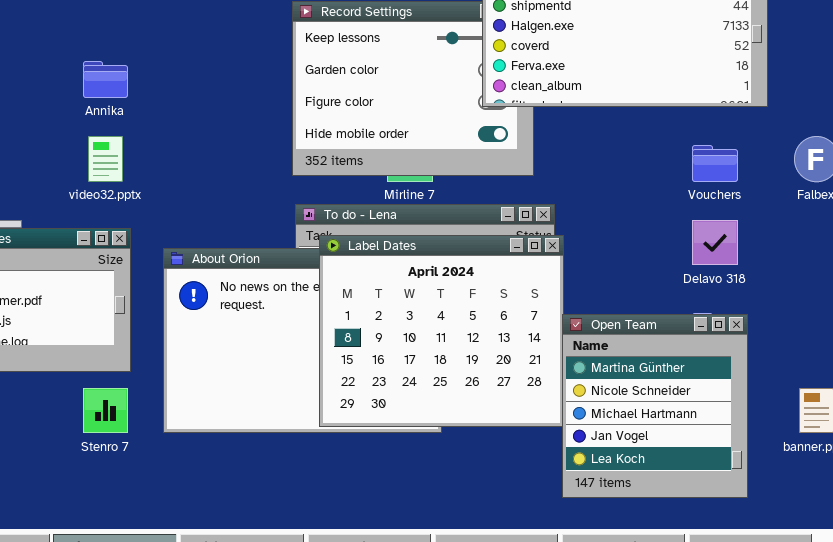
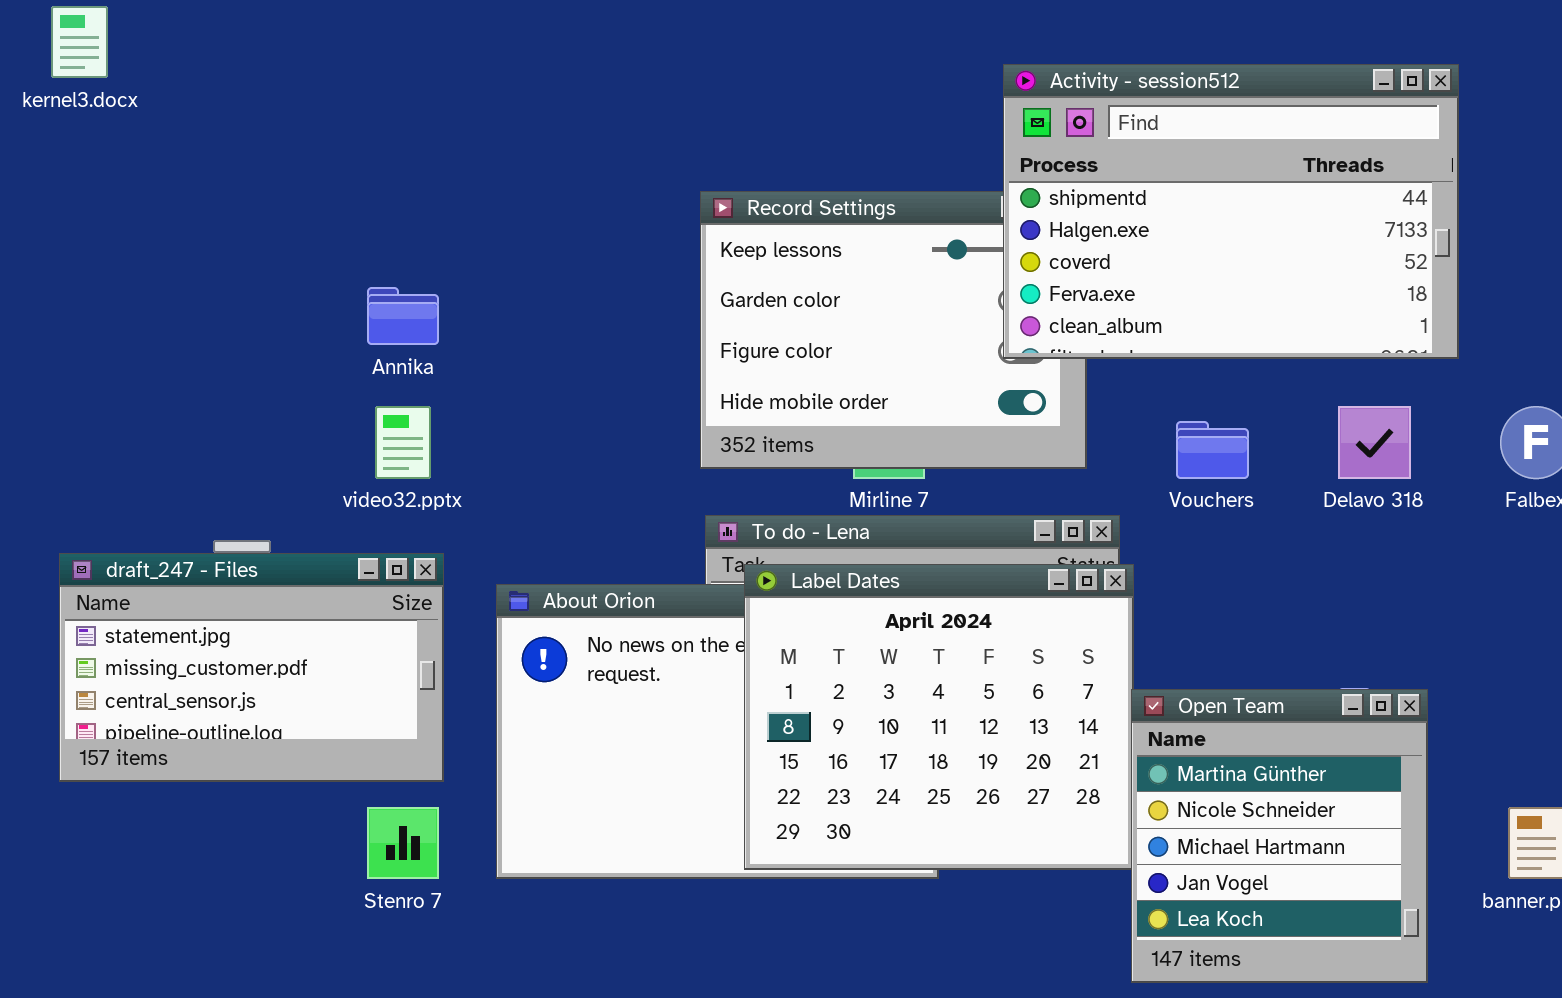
Vouchers: [692,145,738,182] -> [1176,421,1249,479], moved
Delavo 318: [692,220,738,265] -> [1338,406,1411,479], moved

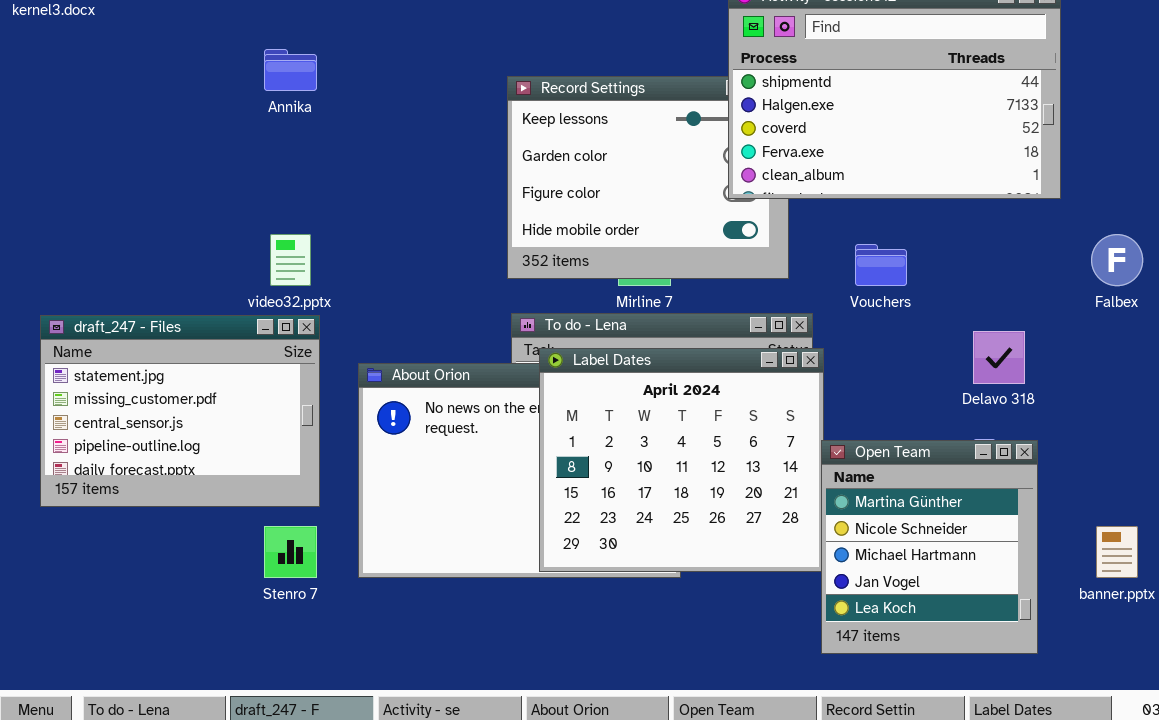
Annika: [367,287,439,345] -> [264,49,317,91], moved
Delavo 318: [1338,406,1411,479] -> [973,331,1025,384], moved
draft_247 - Files: [59,553,444,782] -> [40,315,320,507], resized

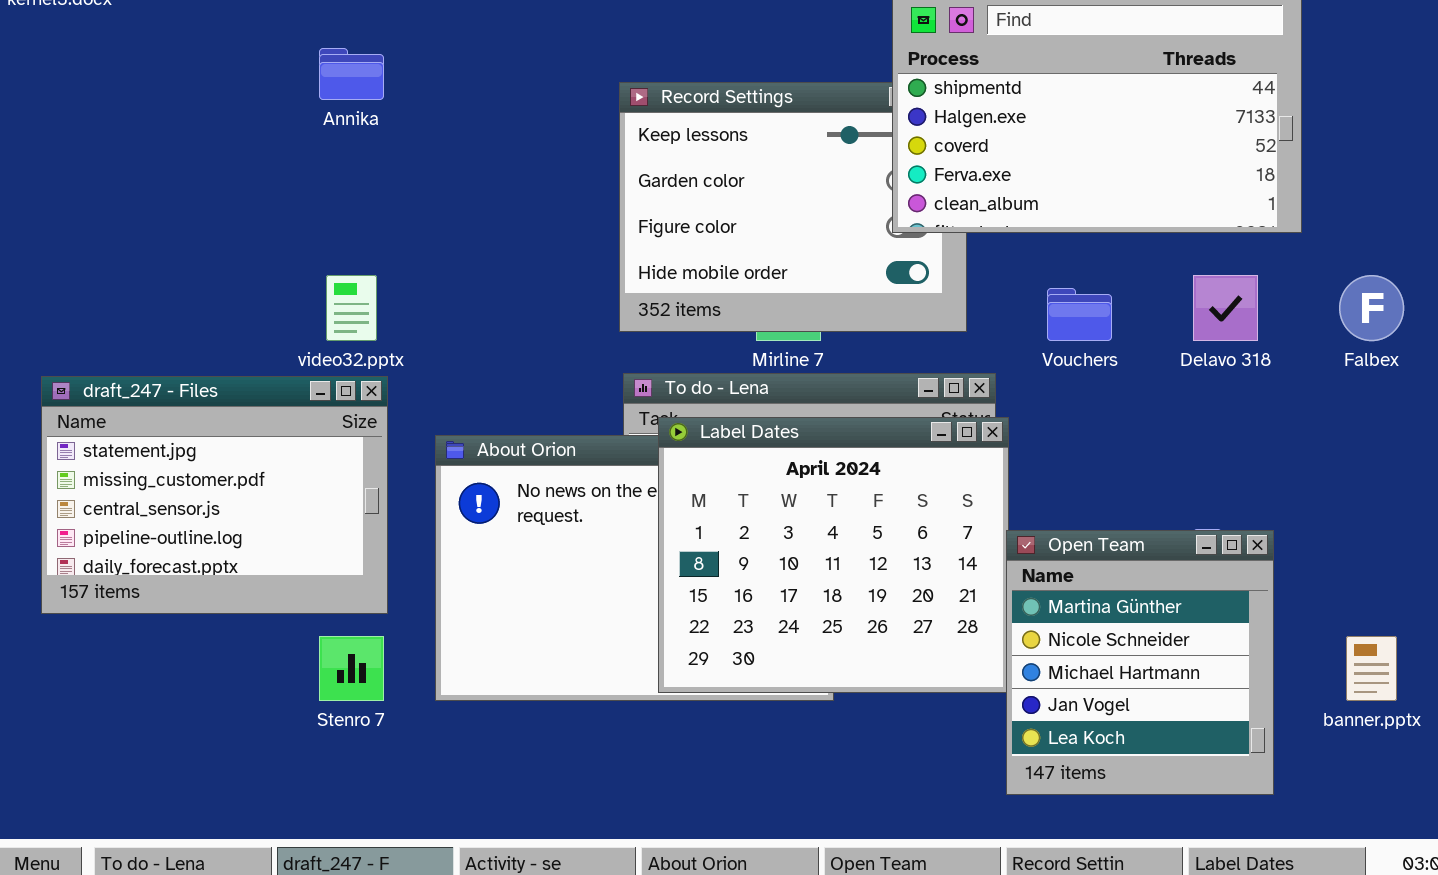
Delavo 318: [973,331,1025,384] -> [1193,275,1258,341], moved

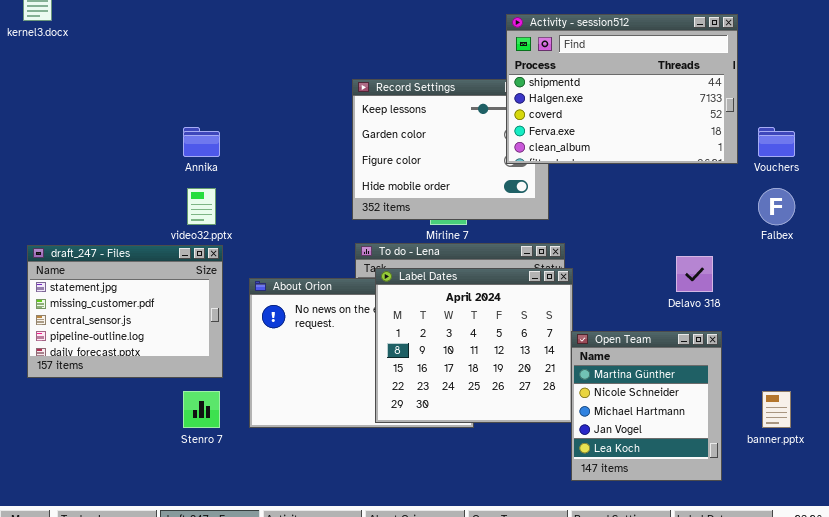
Annika: [319,48,384,100] -> [183,127,220,157], moved
Delavo 318: [1193,275,1258,341] -> [676,256,713,292], moved
Vouchers: [1047,288,1112,341] -> [758,127,795,157], moved

